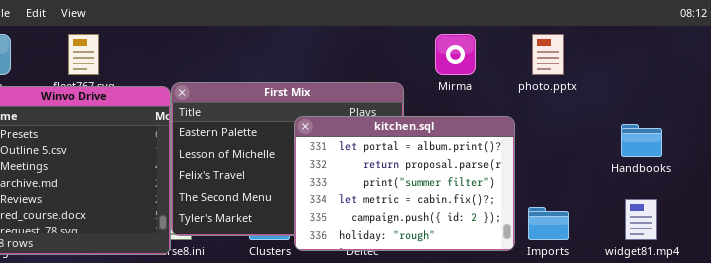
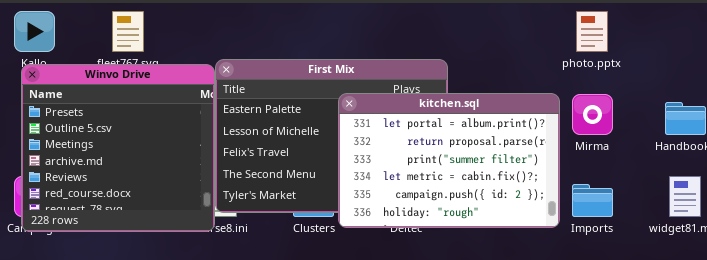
Mirma: [435,34,476,75] -> [572,94,613,135], moved

